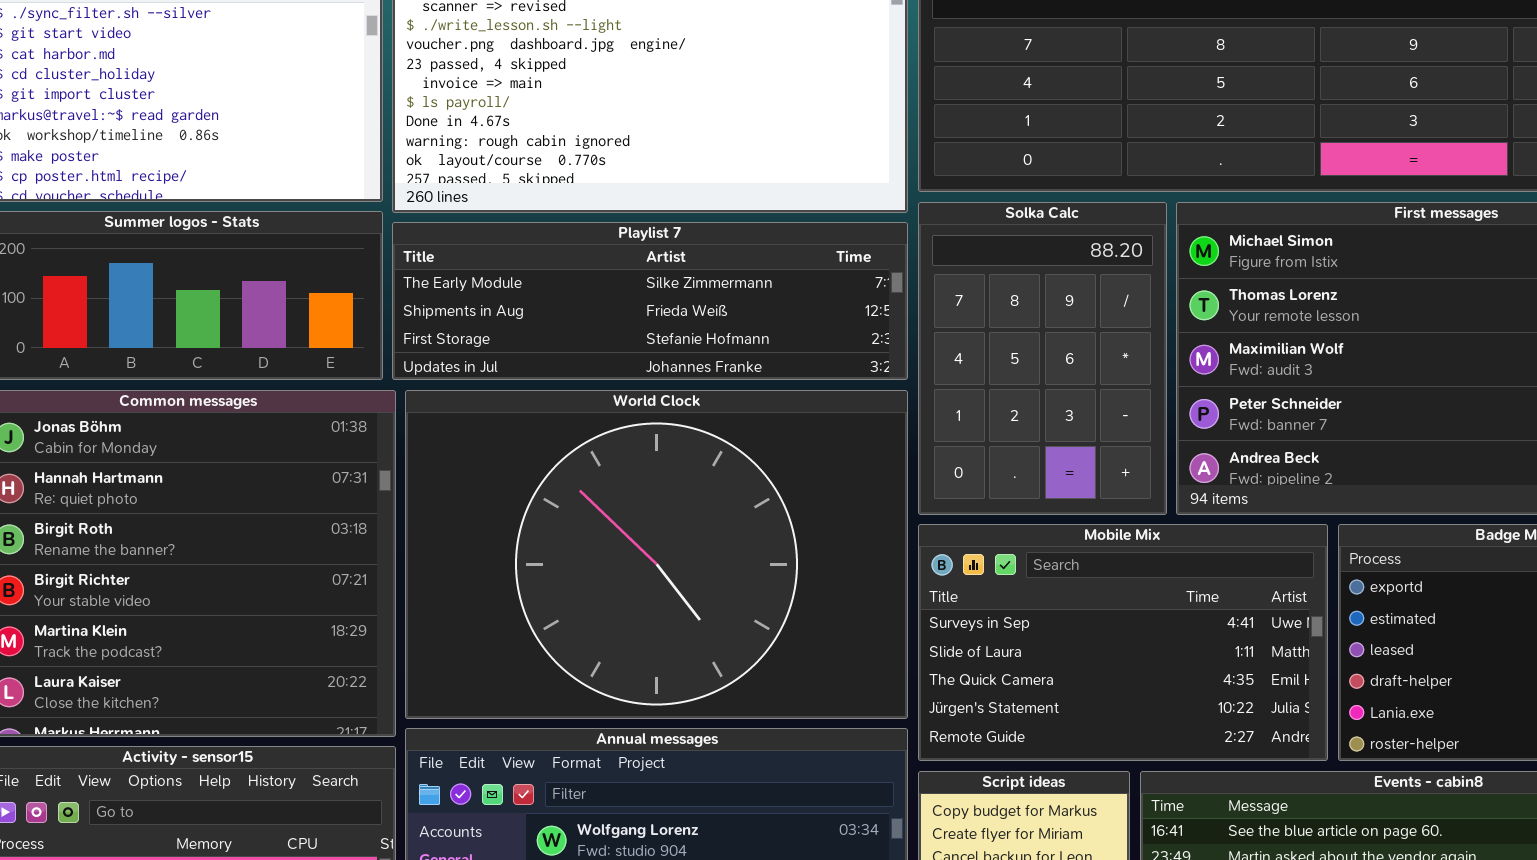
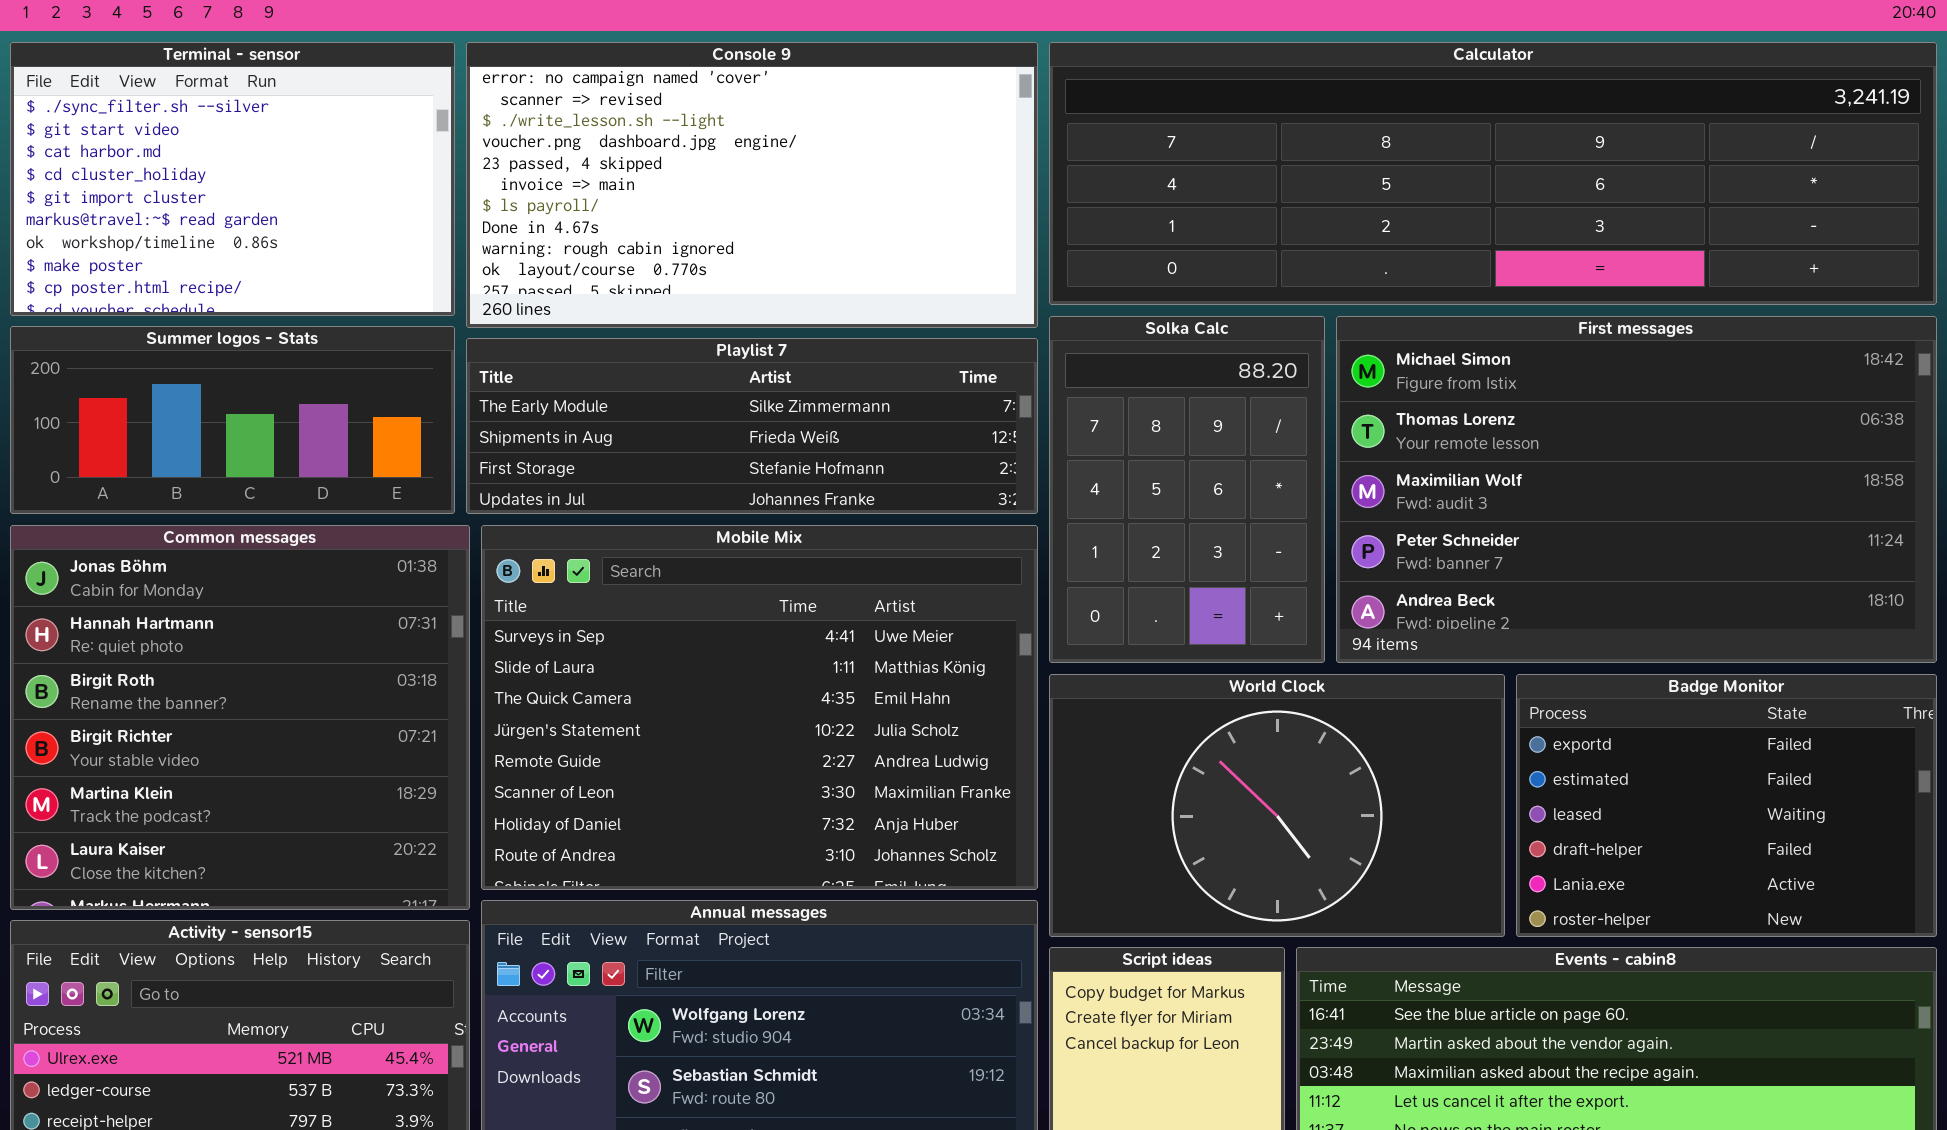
World Clock: [405,390,908,719] -> [1049,674,1505,937], moved, resized
Mobile Mix: [918,524,1328,761] -> [481,525,1038,890], moved, resized

